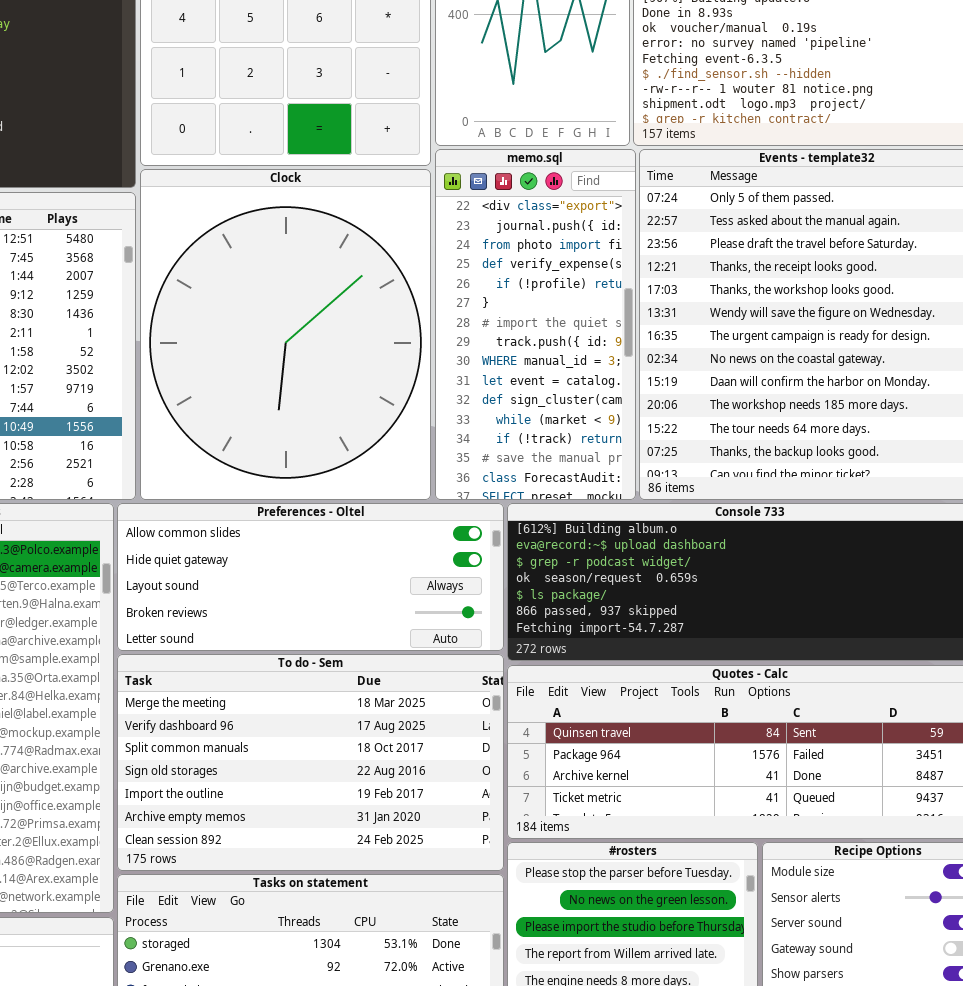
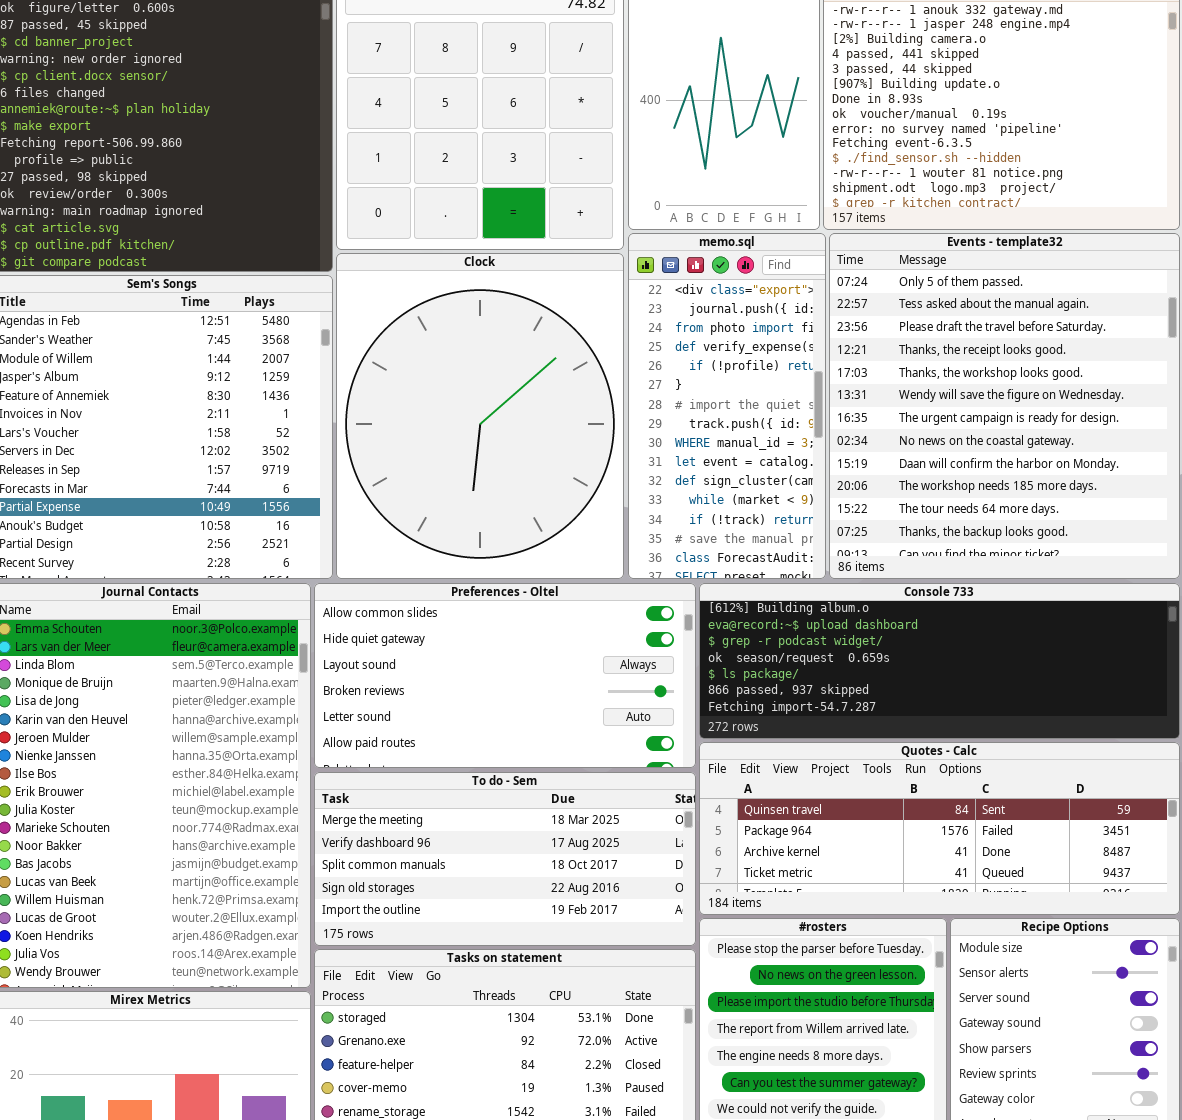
Preferences - Oltel: [117,503,504,651] -> [314,583,696,768], resized
To do - Sem: [117,654,504,871] -> [314,772,696,946], resized

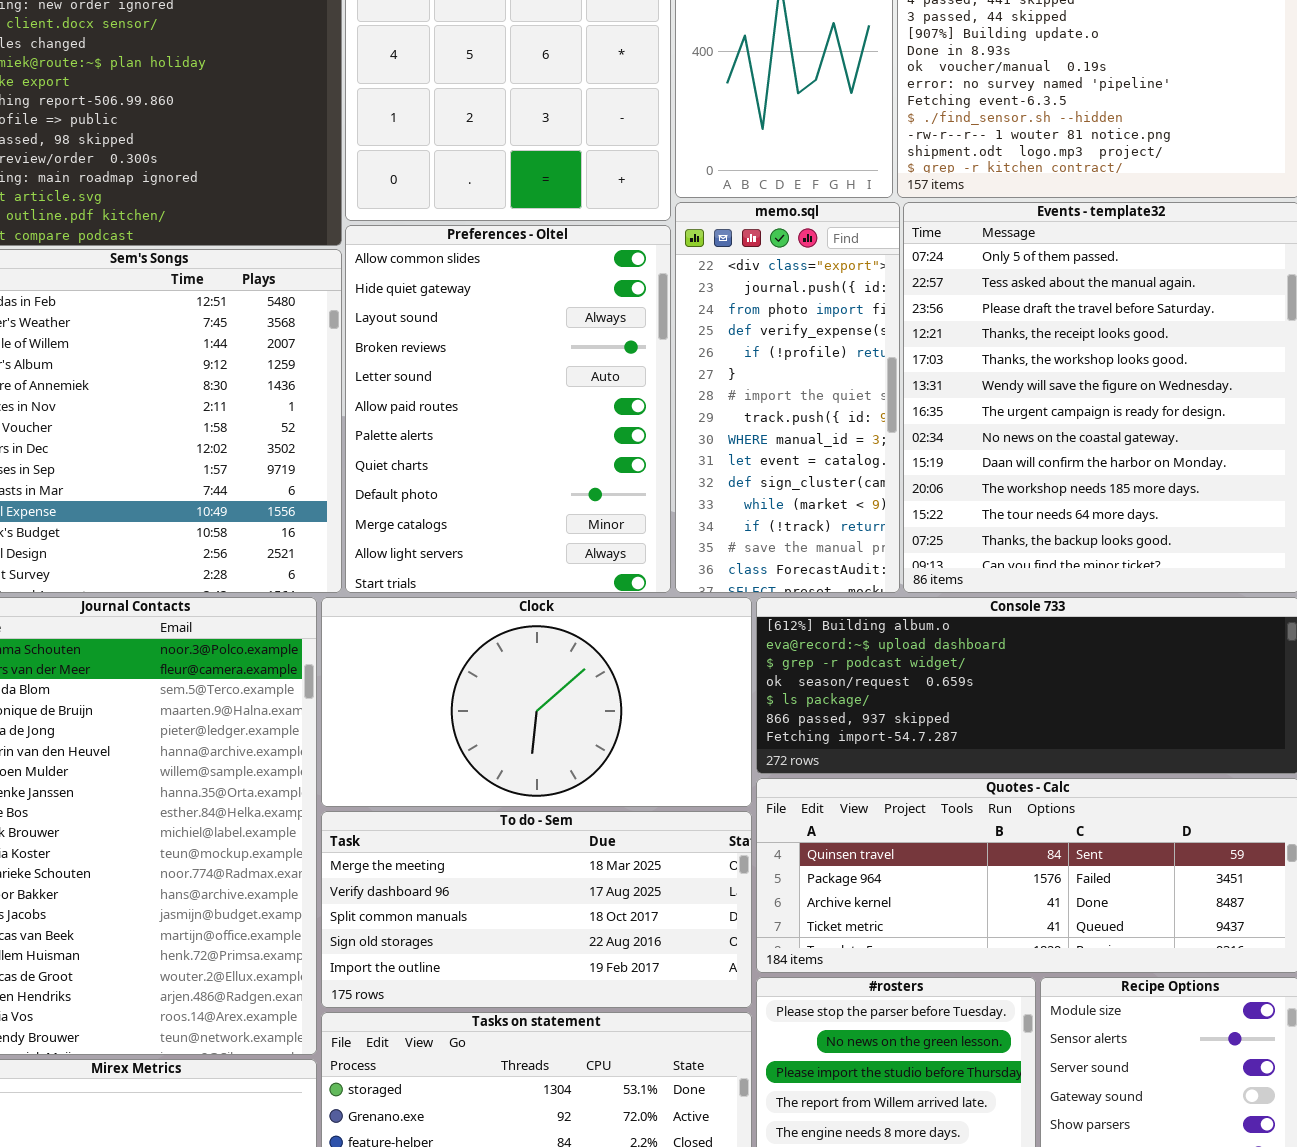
Clock: [336,253,624,579] -> [321,597,752,807], moved, resized
Preferences - Oltel: [314,583,696,768] -> [345,225,671,593], moved, resized

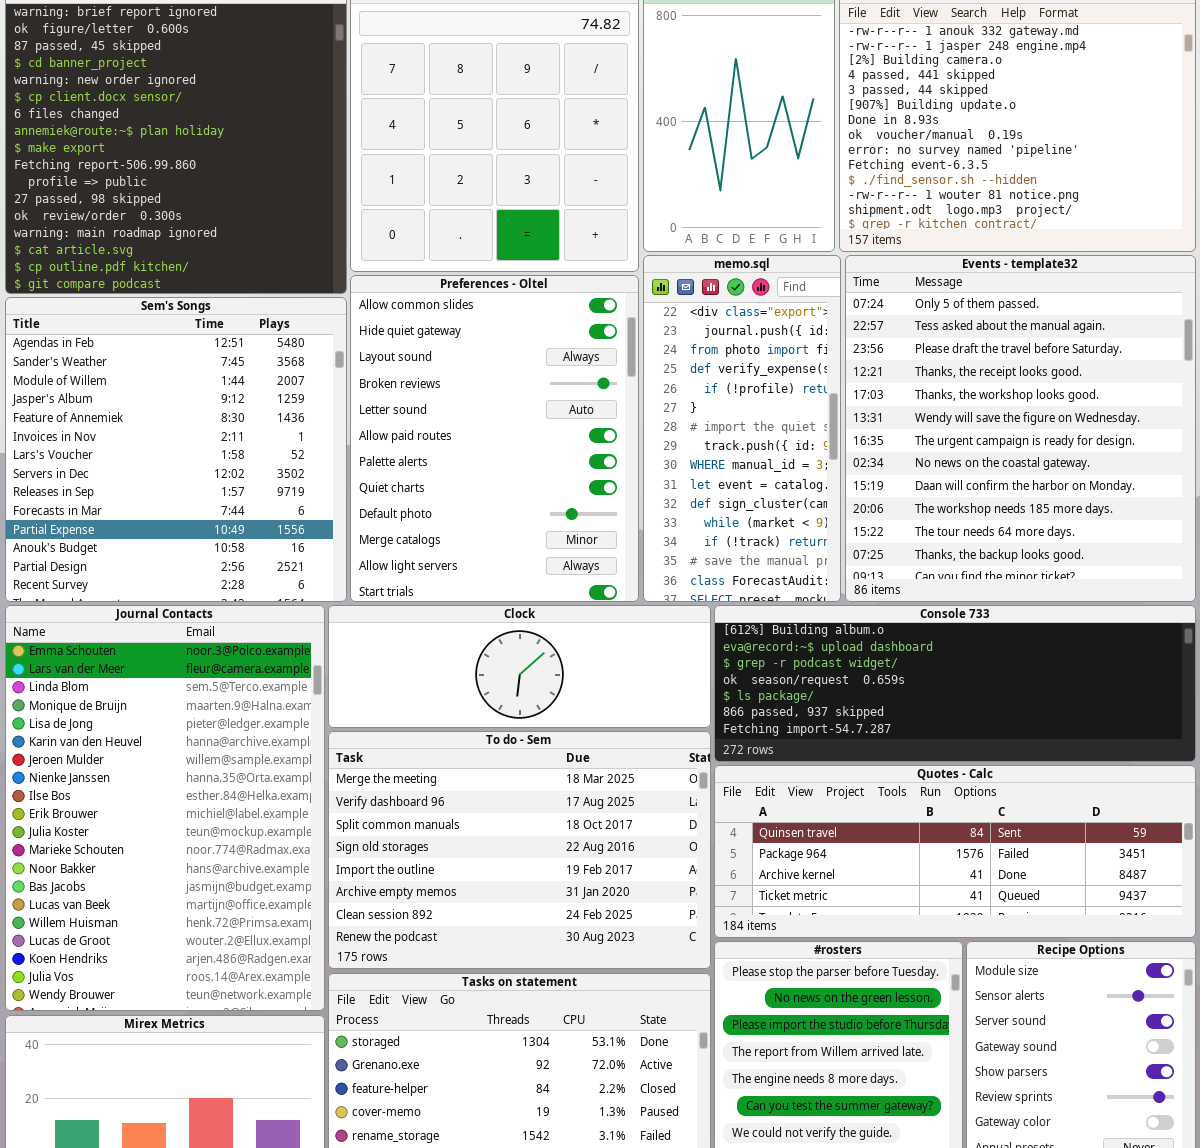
Clock: [321,597,752,807] -> [328,605,711,728], resized
To do - Sem: [321,811,752,1008] -> [328,731,711,969], resized

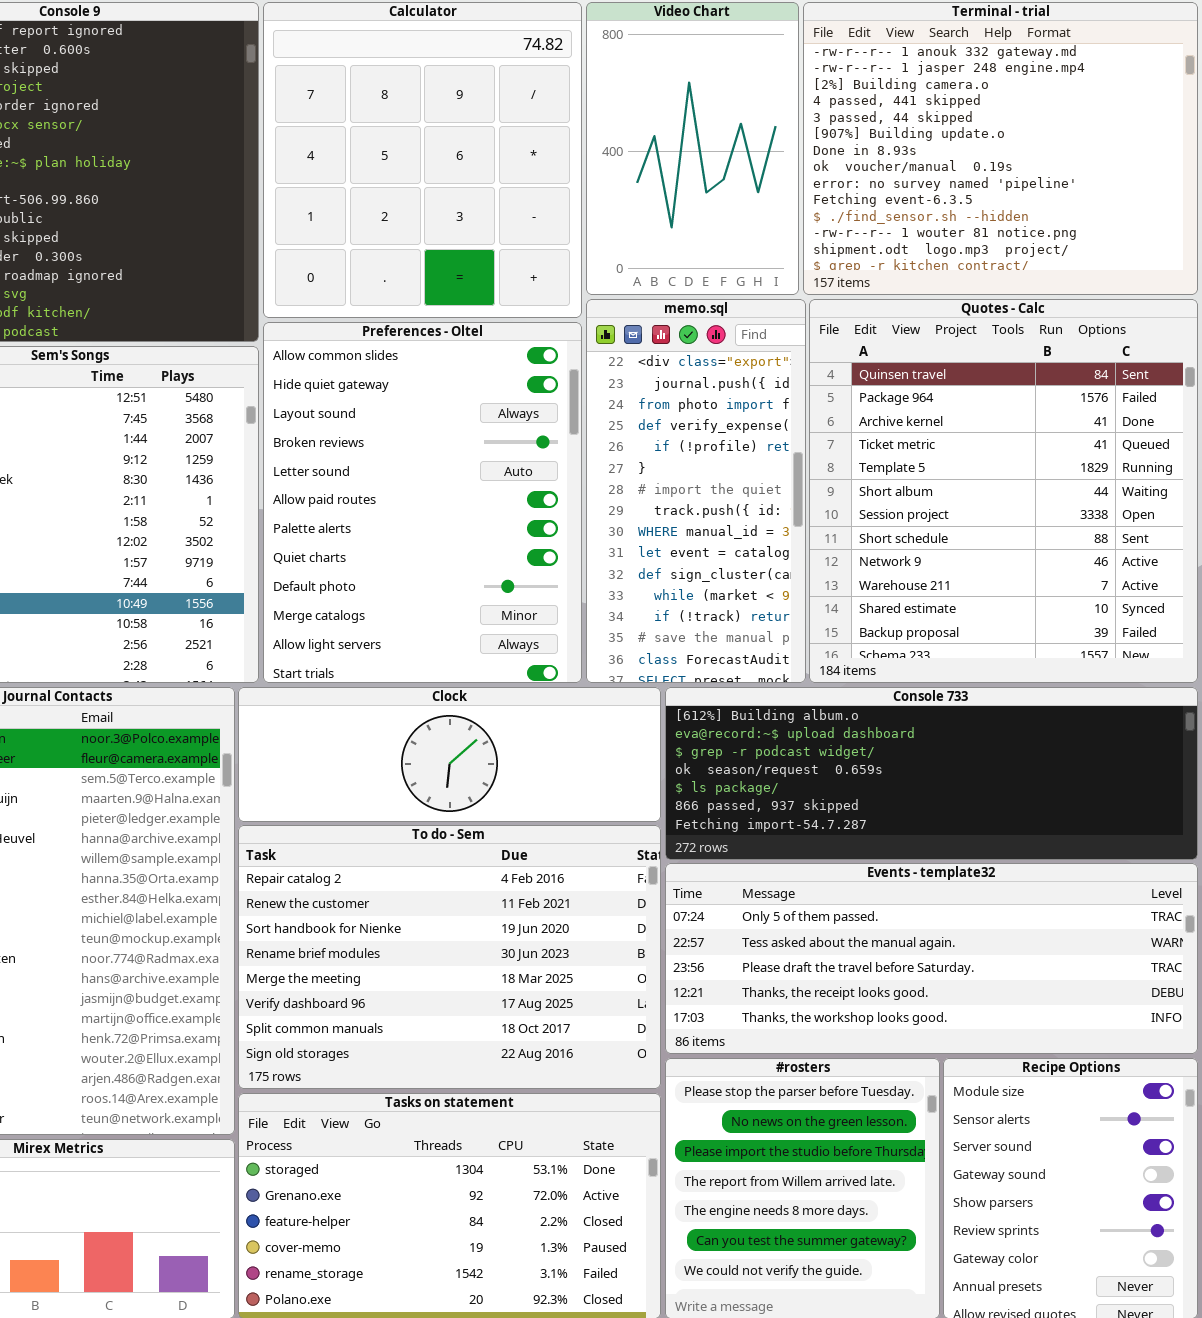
Events - template32: [845,255,1196,602] -> [665,863,1198,1054], moved, resized
To do - Sem: [328,731,711,969] -> [238,825,661,1089], scrolled up 4 rows
Quotes - Calc: [714,765,1196,938] -> [809,299,1198,683], moved, resized

